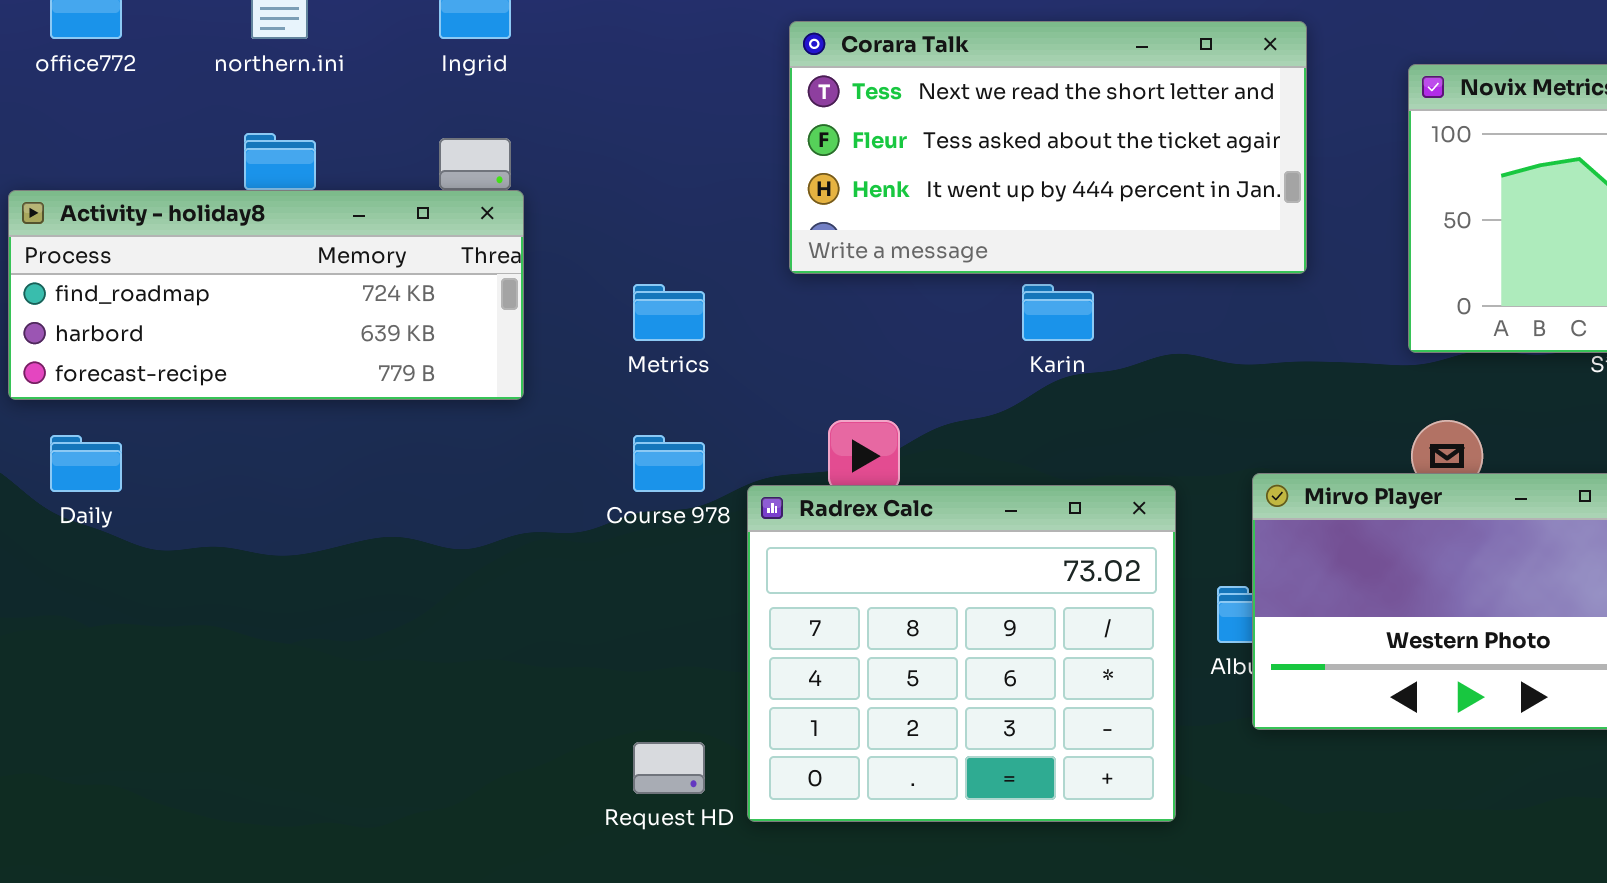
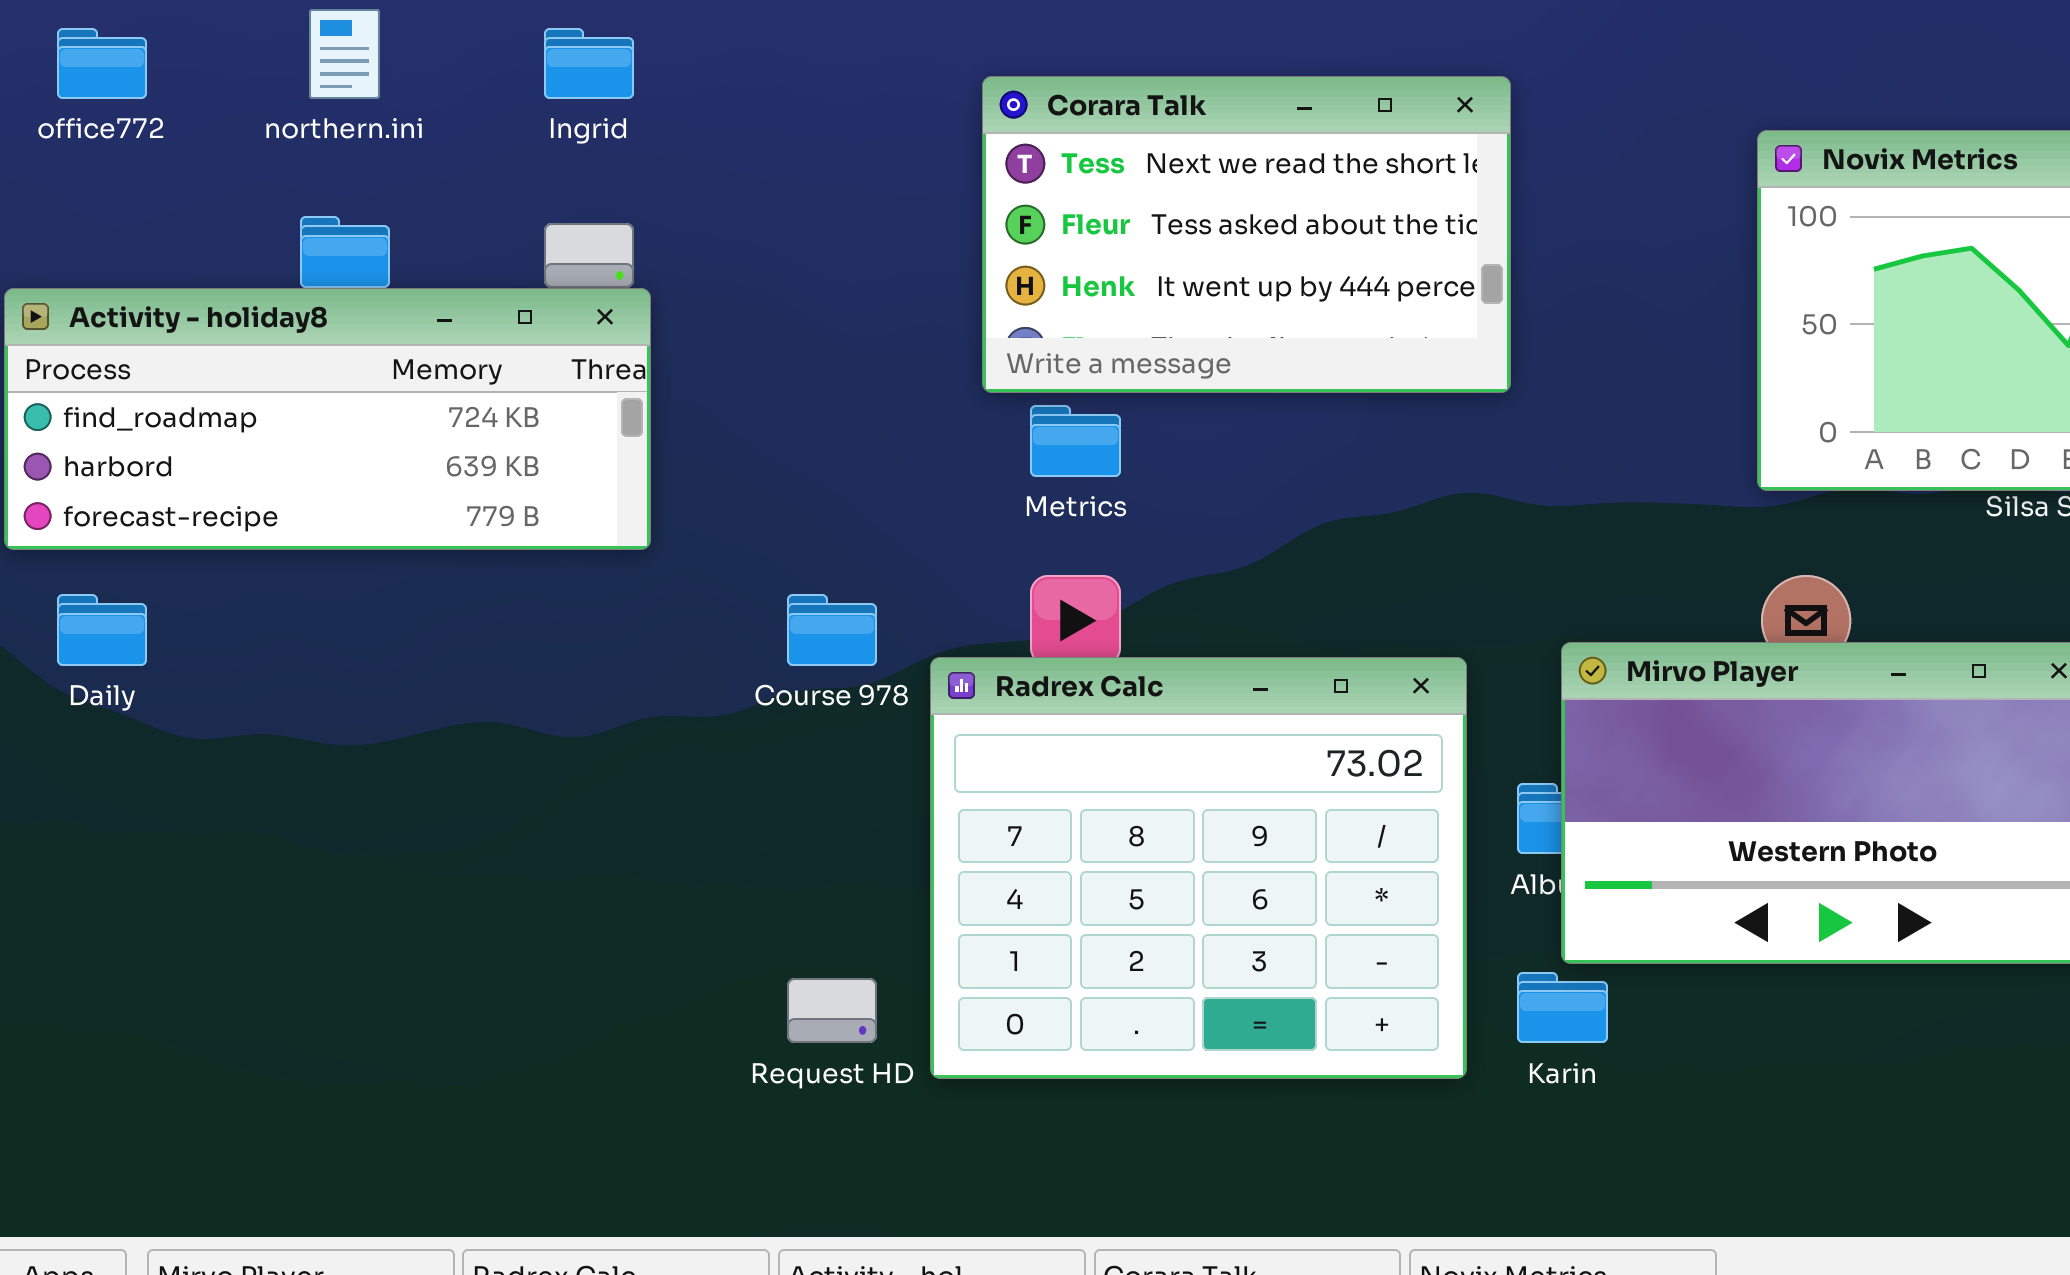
Corara Talk: [789,21,1307,274] -> [982,76,1511,393], resized
Metrics: [633,284,705,341] -> [1030,405,1121,477], moved
Karin: [1022,284,1094,341] -> [1517,972,1608,1043], moved

